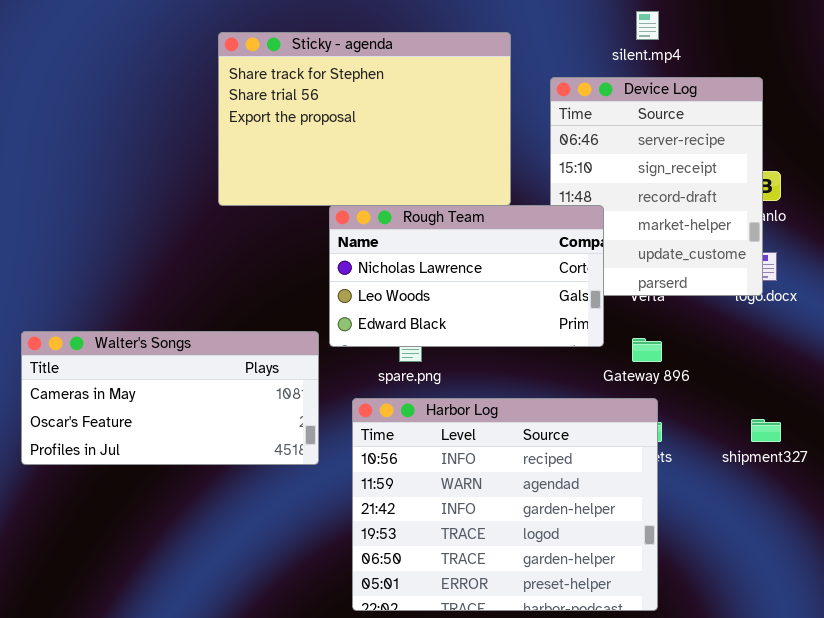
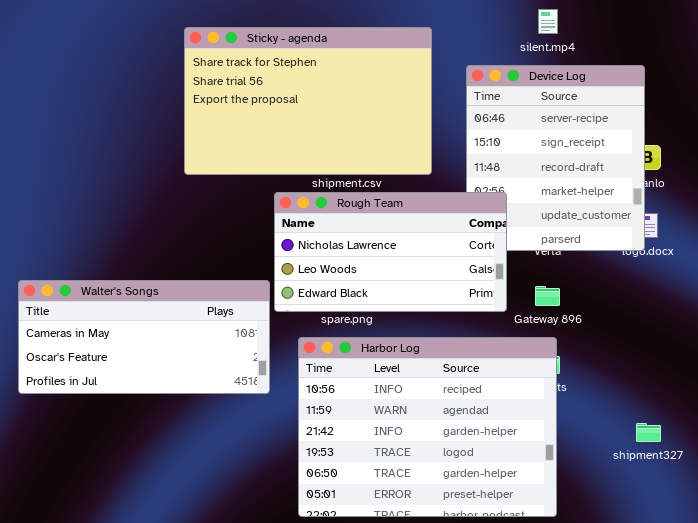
Rough Team: [329,205,604,347] -> [274,192,507,312], moved
shipment327: [751,419,781,442] -> [636,423,661,442], moved

